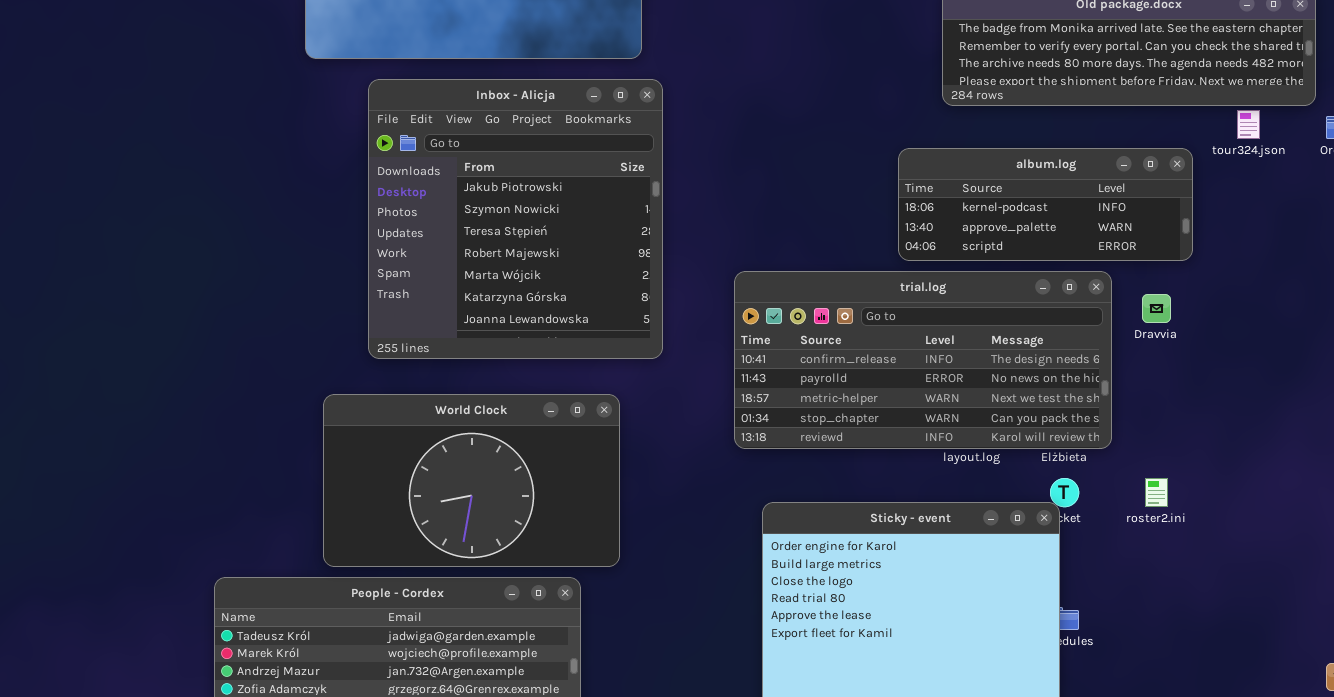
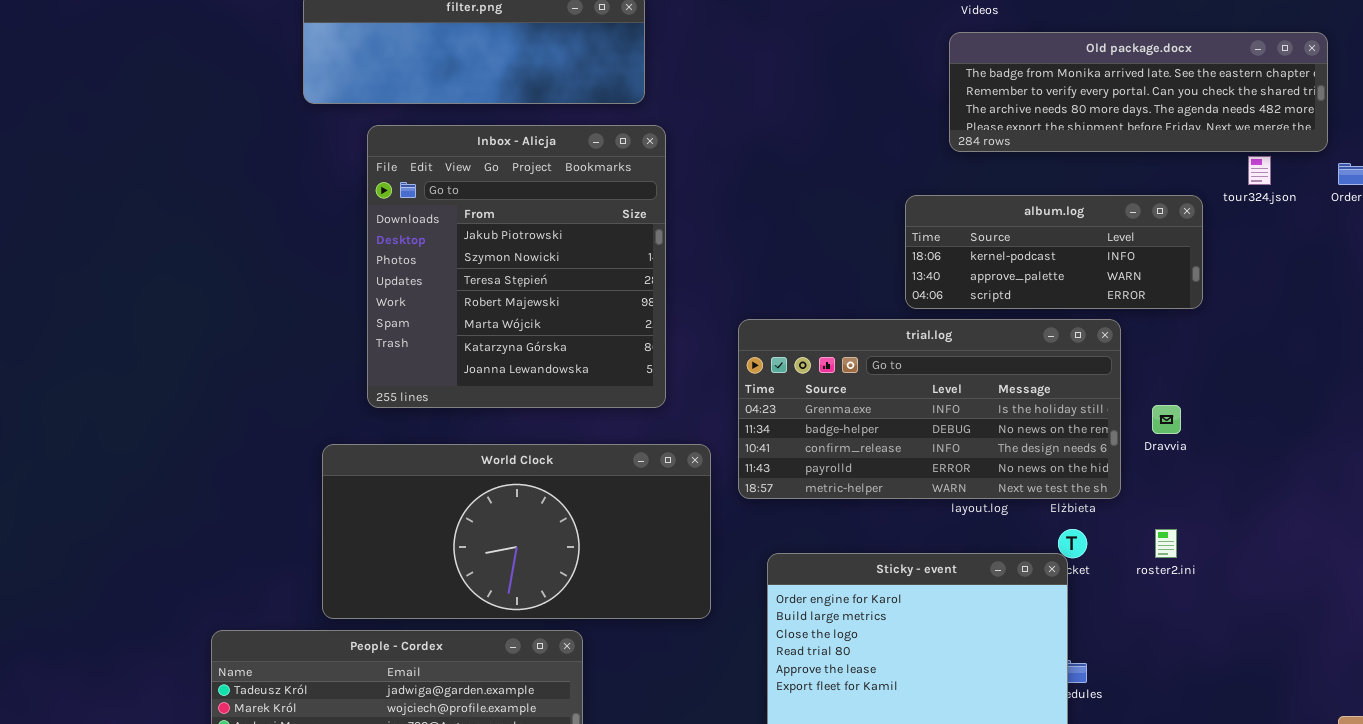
trial.log: [734,271,1112,449] -> [738,319,1121,499], scrolled up 2 rows
Dravvia: [1142,294,1171,323] -> [1152,405,1181,434], moved
World Clock: [323,394,620,567] -> [322,444,711,619], resized

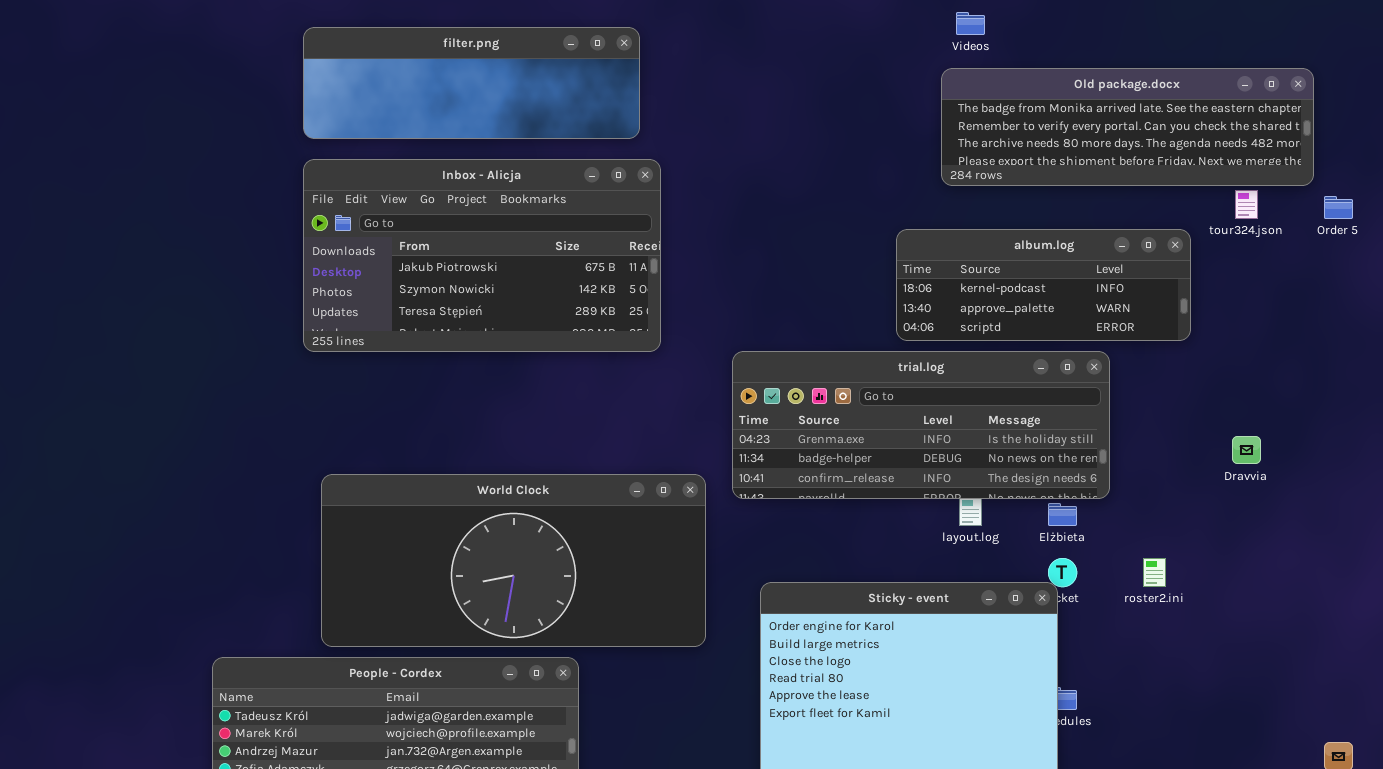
Inbox - Alicja: [367,125,666,408] -> [303,159,661,352], resized
trial.log: [738,319,1121,499] -> [732,351,1110,499], resized
Dravvia: [1152,405,1181,434] -> [1232,436,1261,464], moved

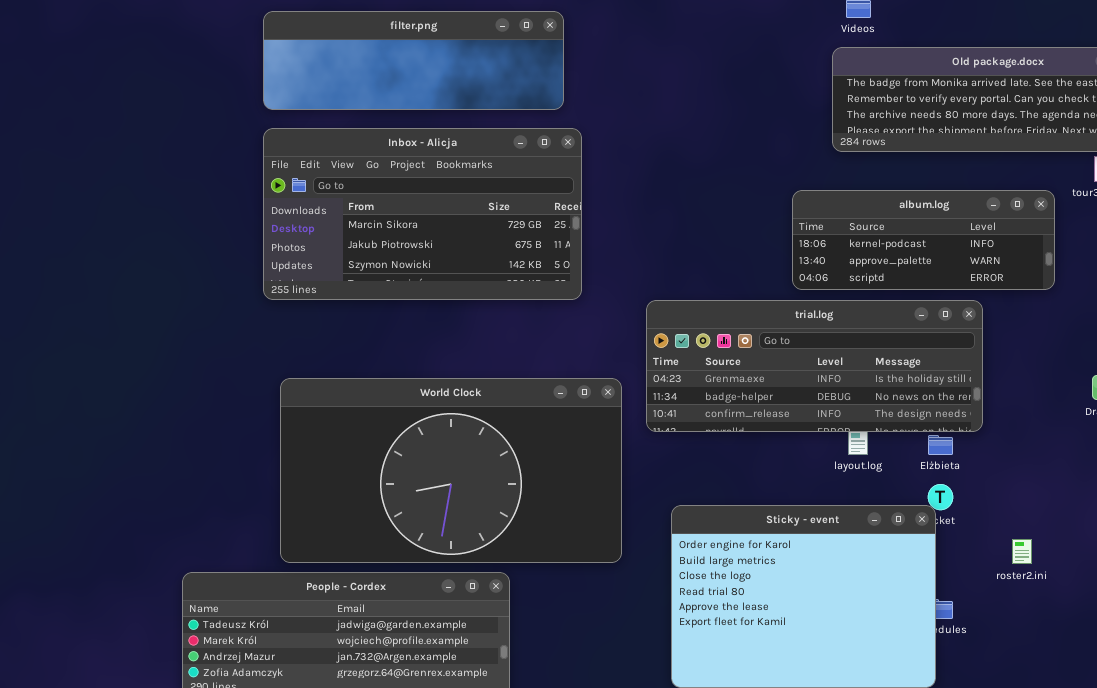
Inbox - Alicja: [303,159,661,352] -> [263,128,582,300], scrolled up 1 row
World Clock: [321,474,706,647] -> [280,378,622,563], resized
roster2.ini: [1143,558,1166,587] -> [1012,539,1032,564], moved

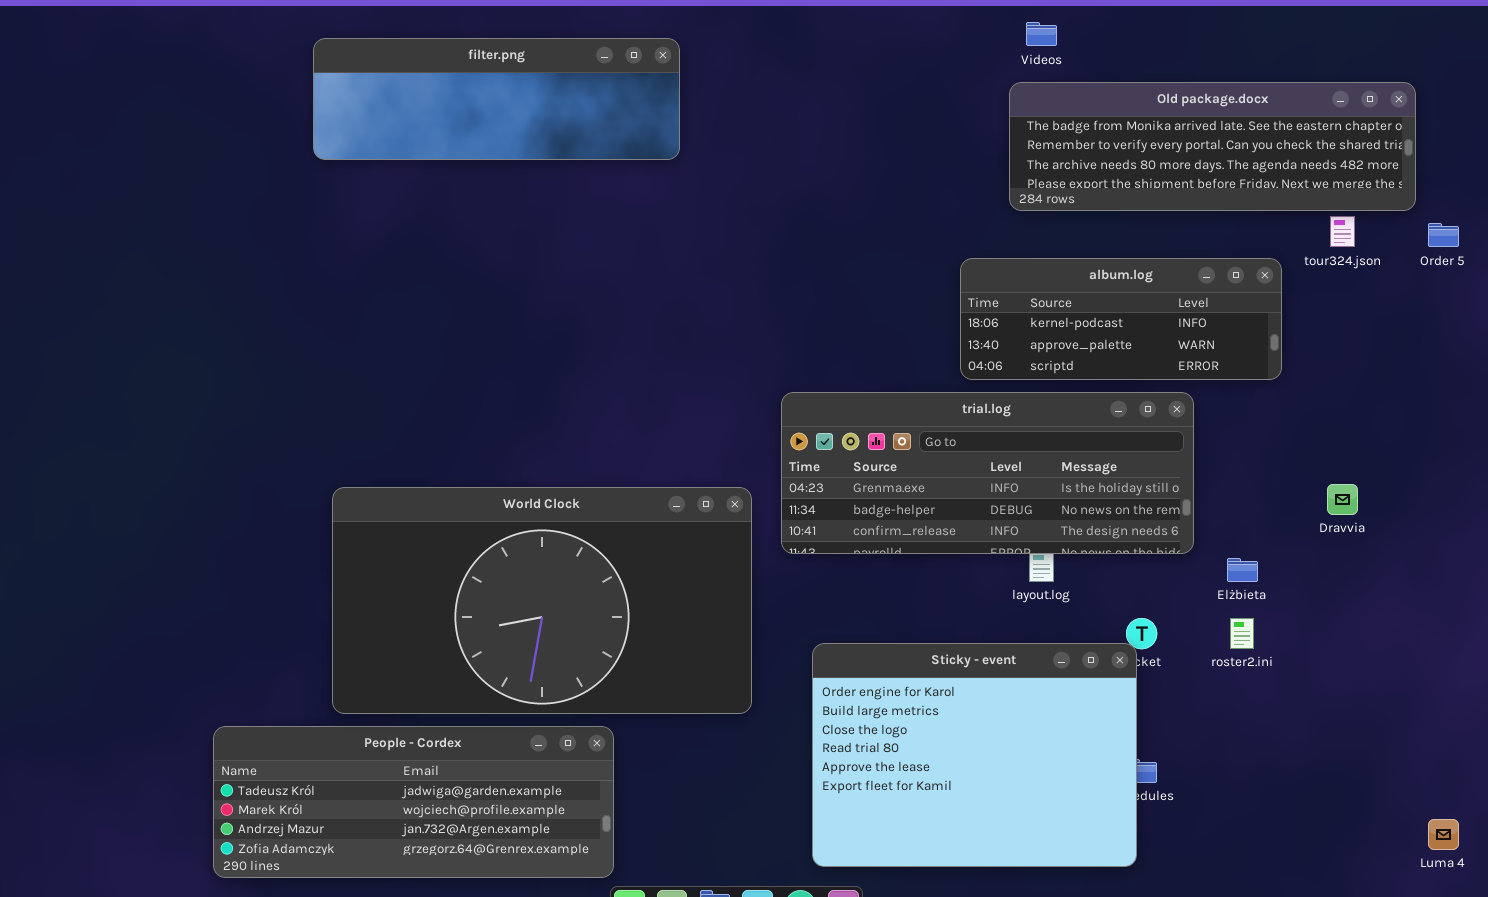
Inbox - Alicja: [263,128,582,300] -> none, closed
Elżbieta: [928,435,953,455] -> [1227,558,1258,582], moved
roster2.ini: [1012,539,1032,564] -> [1230,618,1254,649], moved

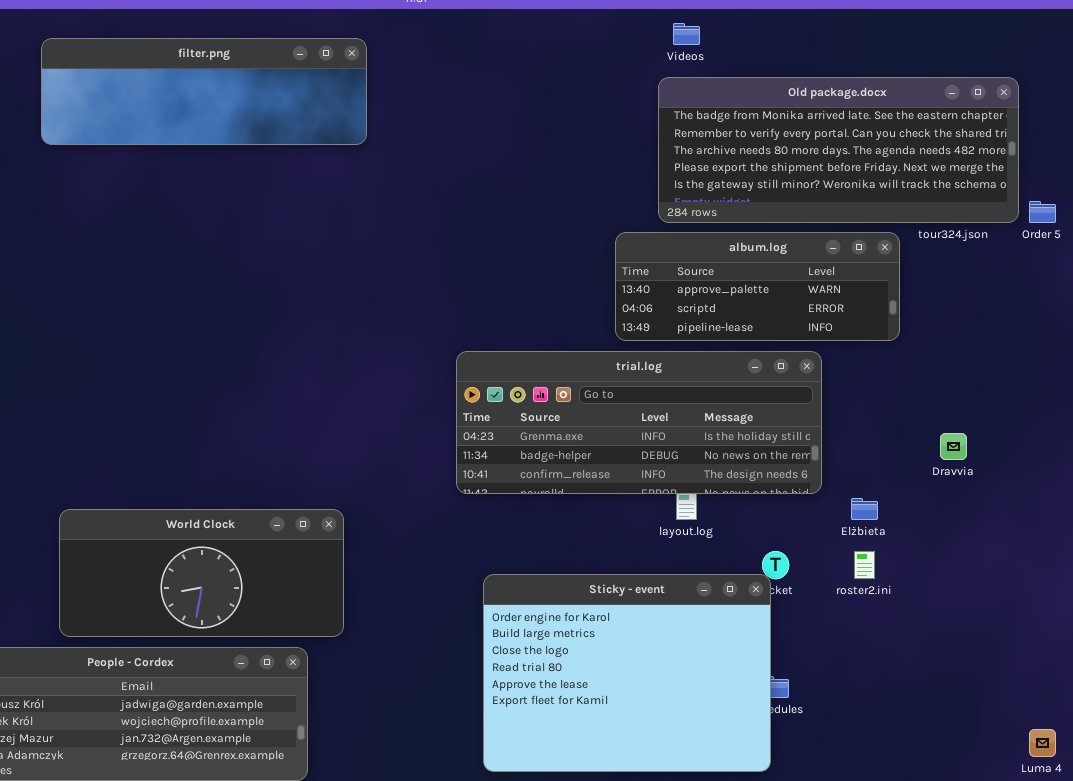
Old package.docx: [1009,82,1416,211] -> [658,77,1019,223], resized
album.log: [960,258,1282,380] -> [615,232,900,341], scrolled down 1 row
World Clock: [332,487,752,714] -> [59,509,344,637], resized

